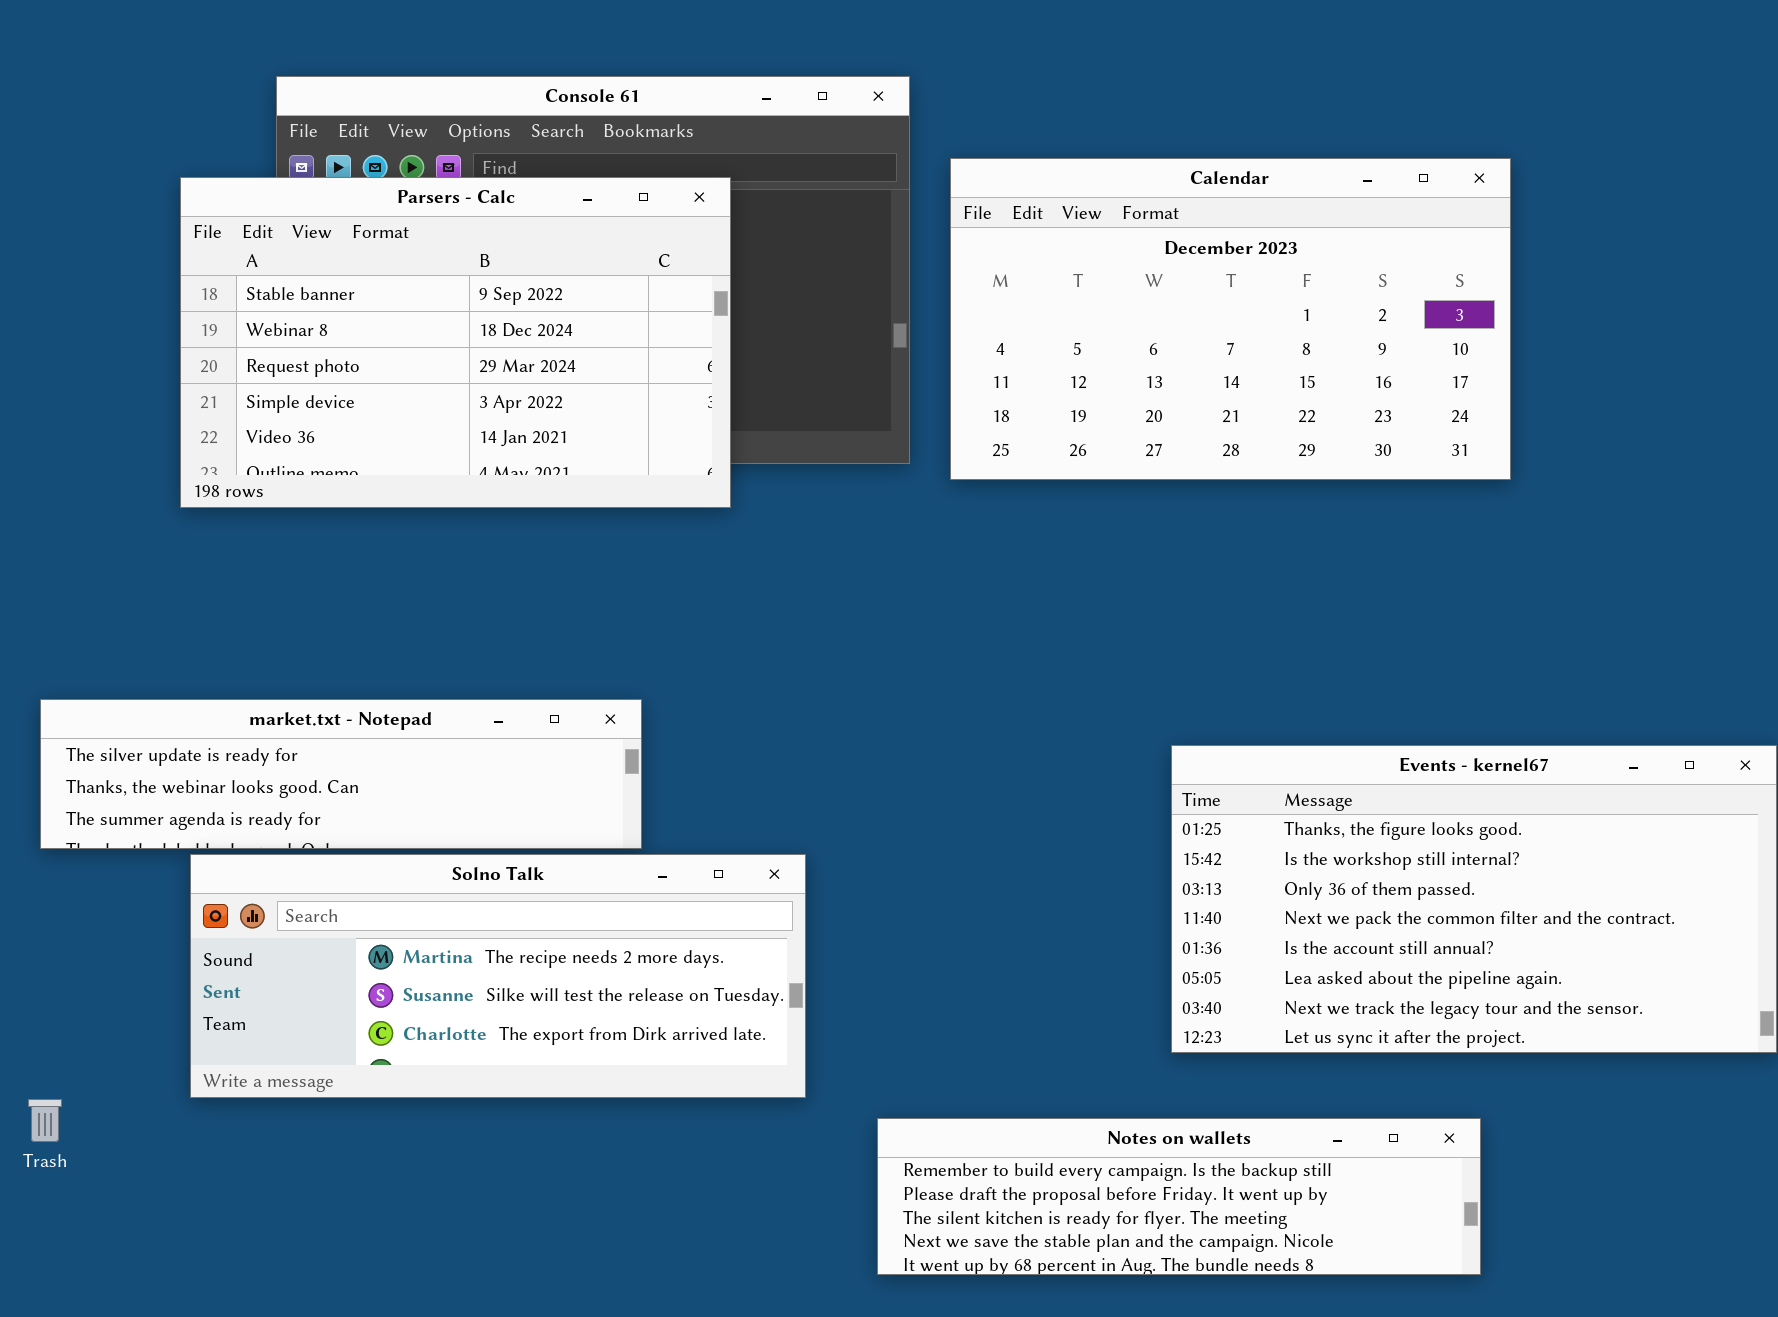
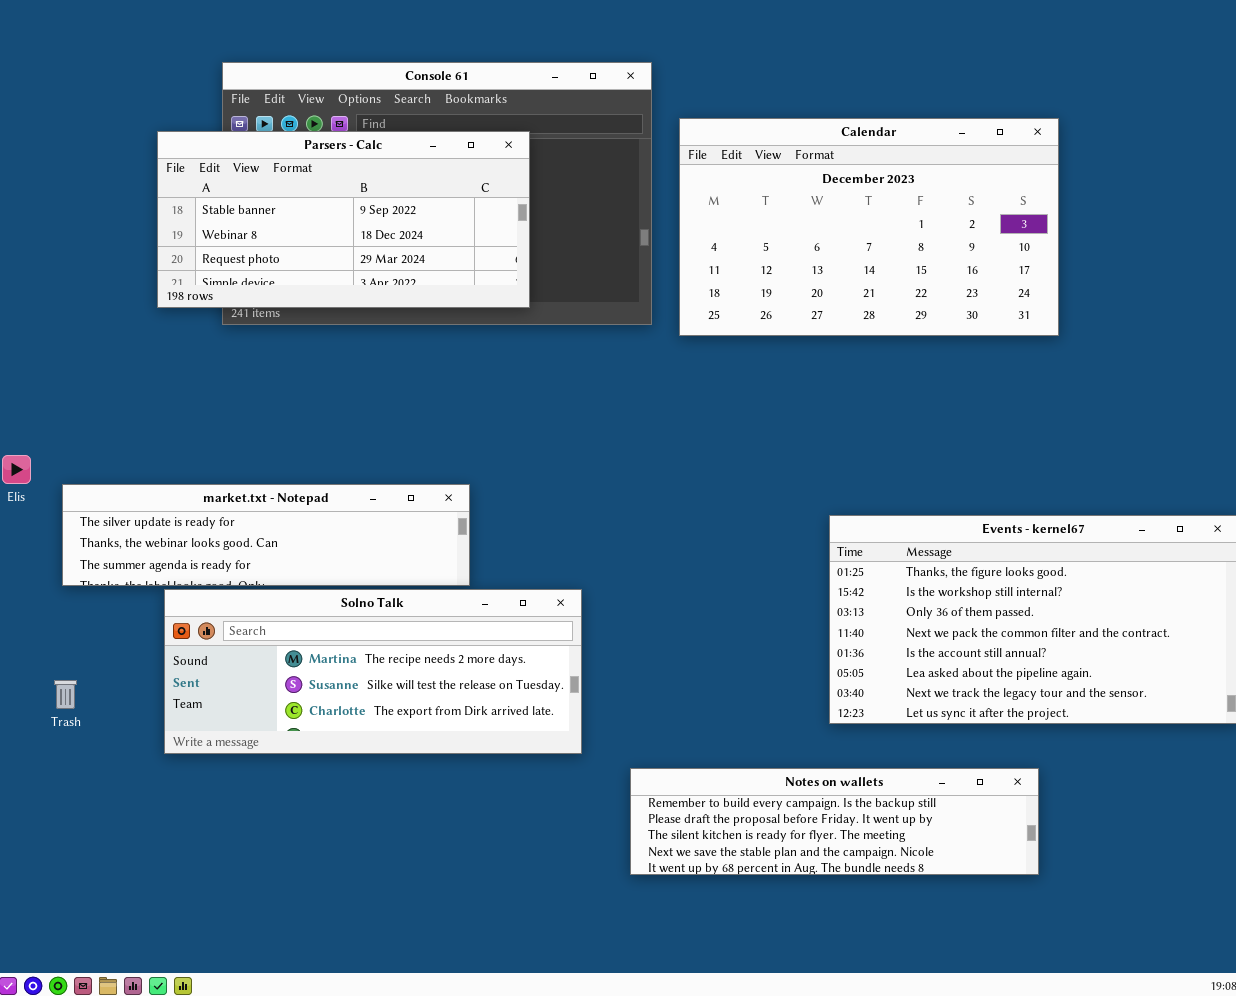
Parsers - Calc: [180,177,731,508] -> [157,131,530,308], resized
Trash: [28,1099,62,1142] -> [54,680,77,709], moved

